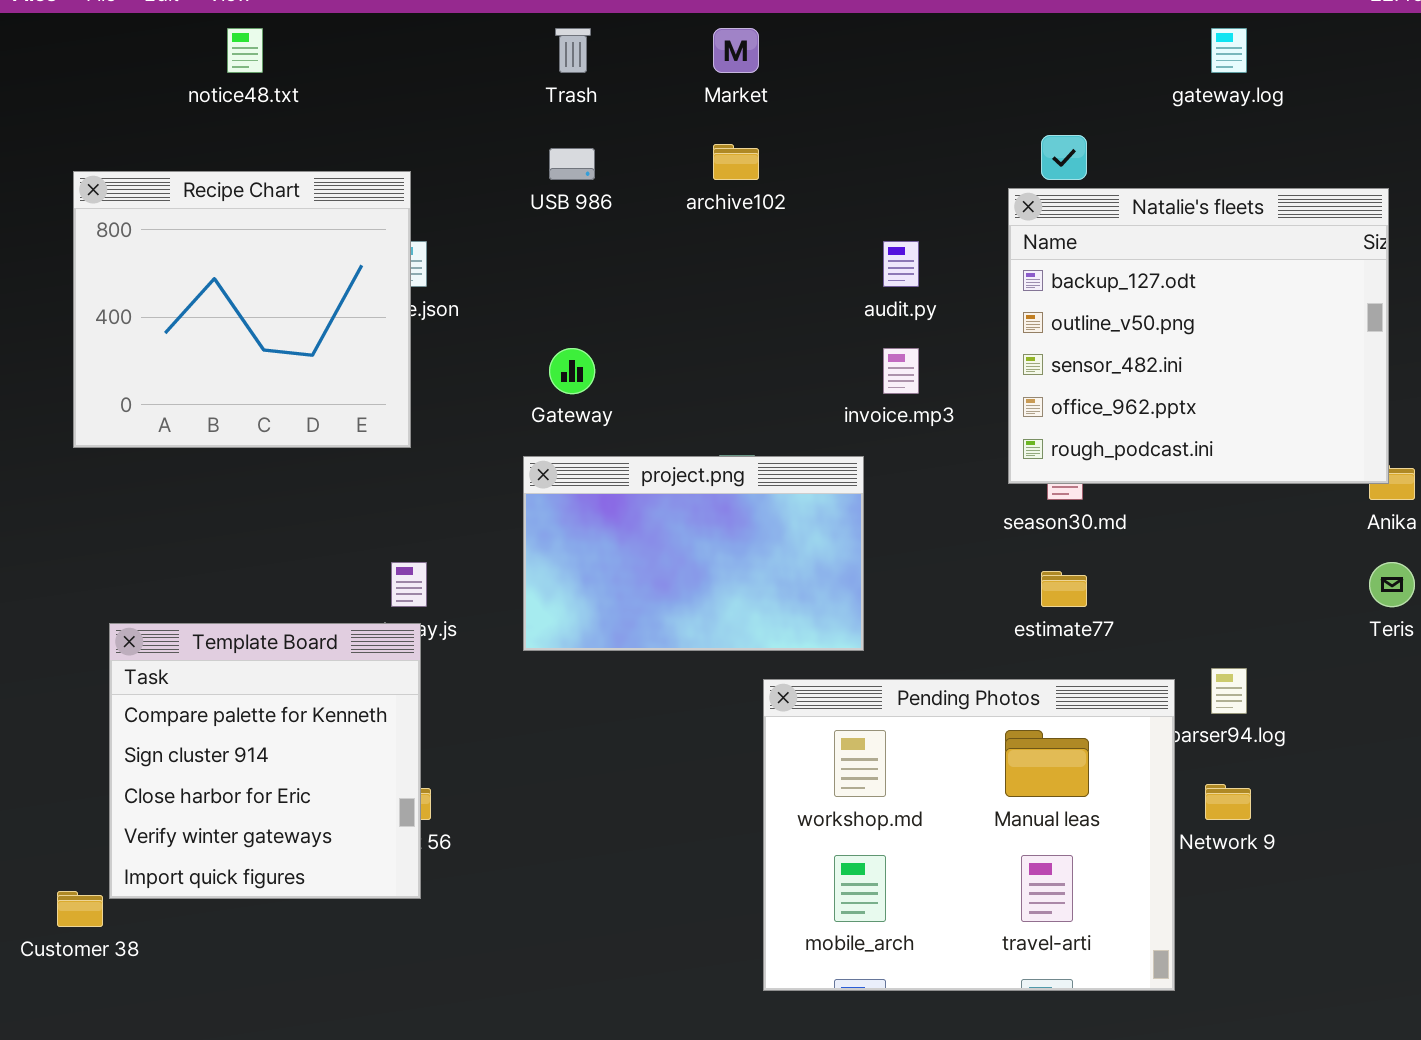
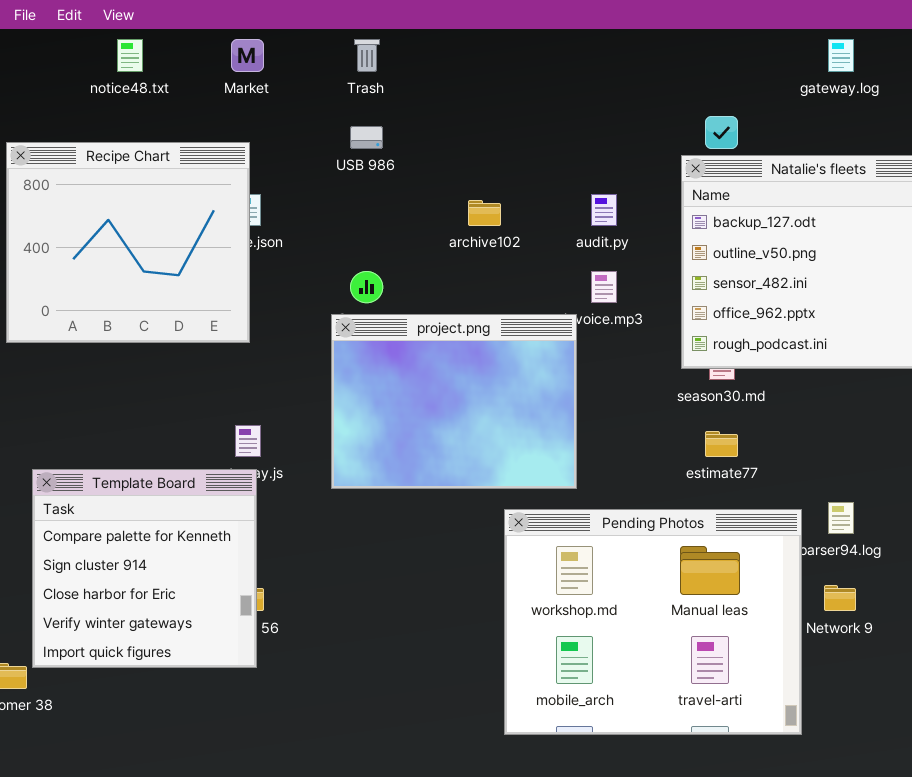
Market: [713,28,759,73] -> [231,39,264,72], moved
archive102: [713,144,759,180] -> [468,200,501,226], moved
project.png: [523,456,864,651] -> [331,314,577,489], resized

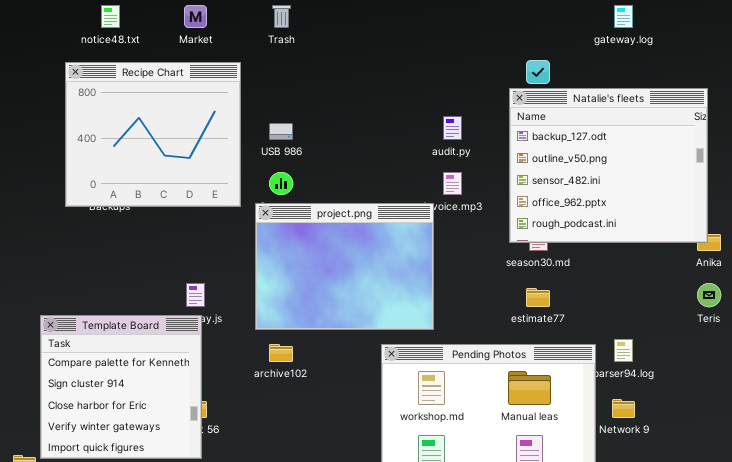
USB 986: [350,126,383,149] -> [269,123,293,140], moved
Recipe Chart: [6,142,250,343] -> [65,62,241,207], moved
archive102: [468,200,501,226] -> [269,344,293,362], moved

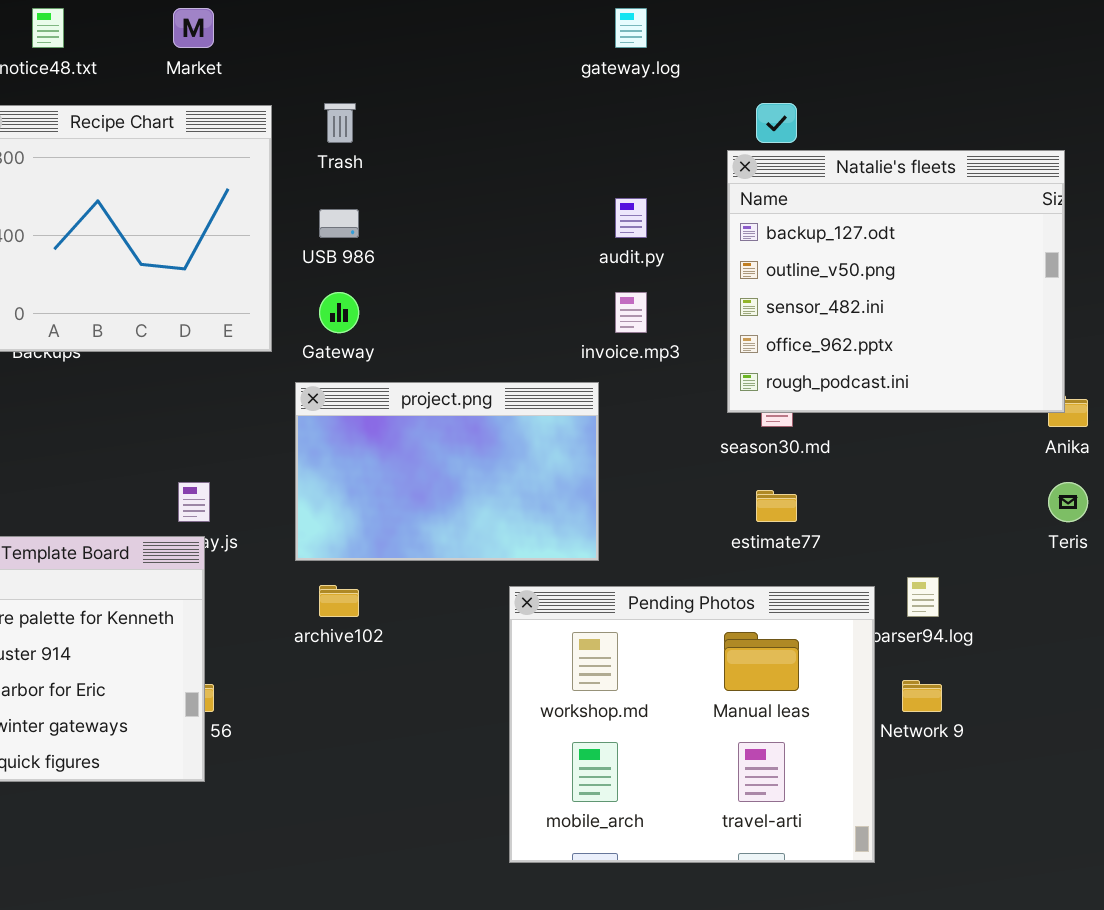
Trash: [272,5,291,28] -> [324,103,356,143], moved
gateway.log: [614,5,633,28] -> [615,8,647,48], moved
project.png: [255,203,434,330] -> [295,382,599,561], resized

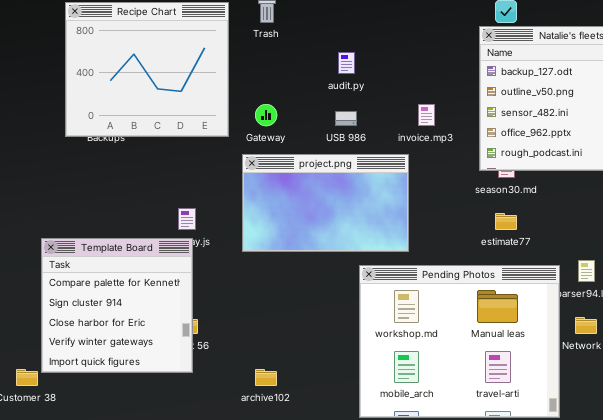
audit.py: [615,198,647,238] -> [338,52,355,74], moved
USB 986: [319,209,359,238] -> [335,111,357,126], moved
archive102: [319,585,359,617] -> [255,369,277,386], moved

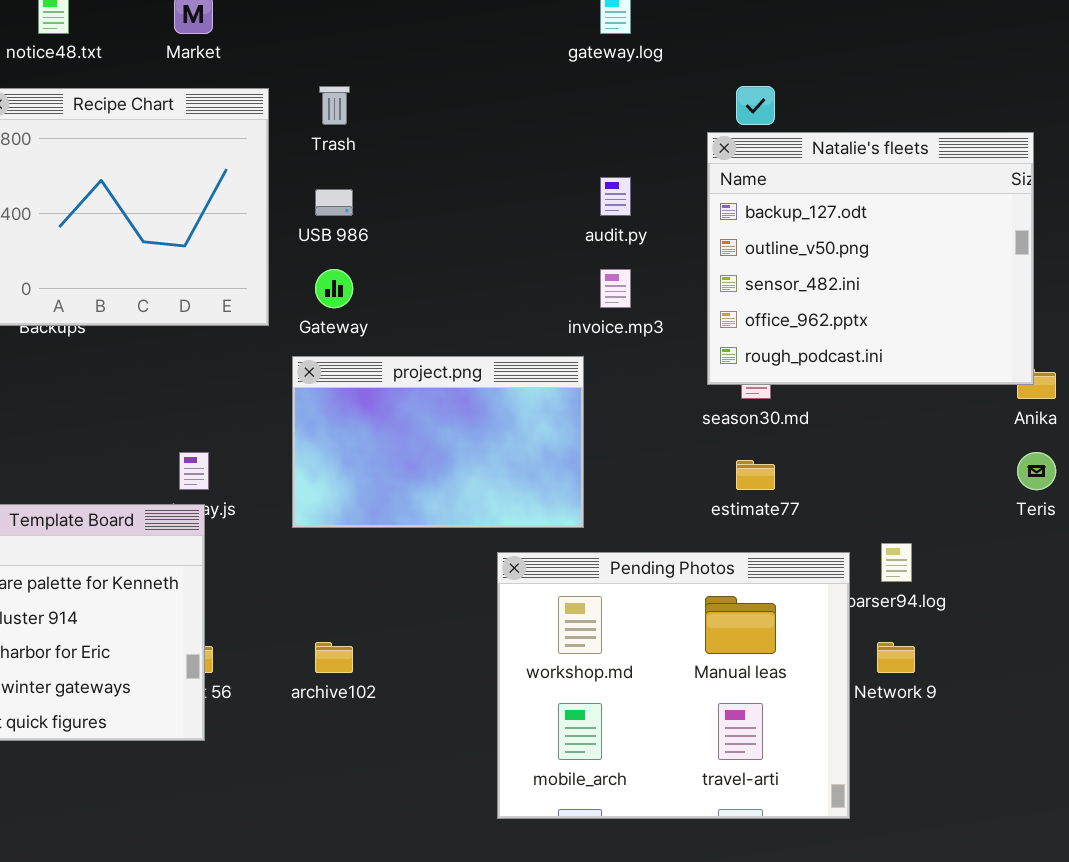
audit.py: [338,52,355,74] -> [600,177,631,216], moved
USB 986: [335,111,357,126] -> [315,189,353,216], moved
archive102: [255,369,277,386] -> [315,642,353,673], moved

